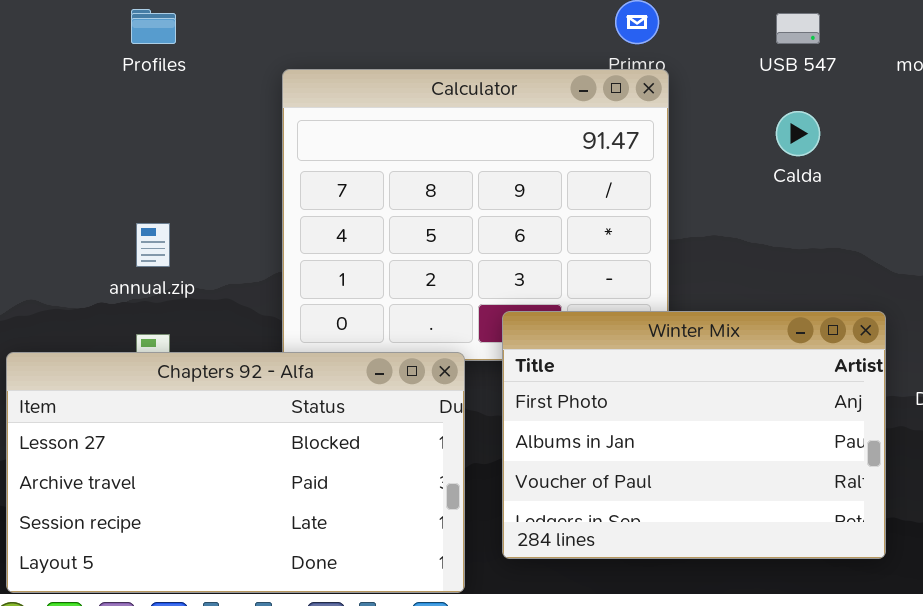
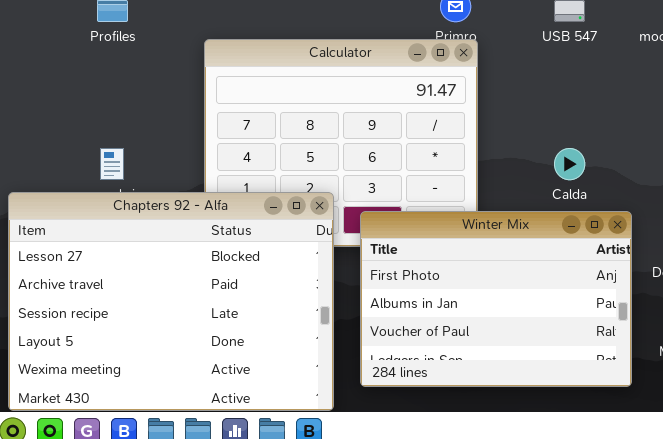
Calda: [776,111,820,156] -> [554,148,585,180], moved
Chapters 92 - Alfa: [6,352,465,593] -> [8,192,334,411], resized

